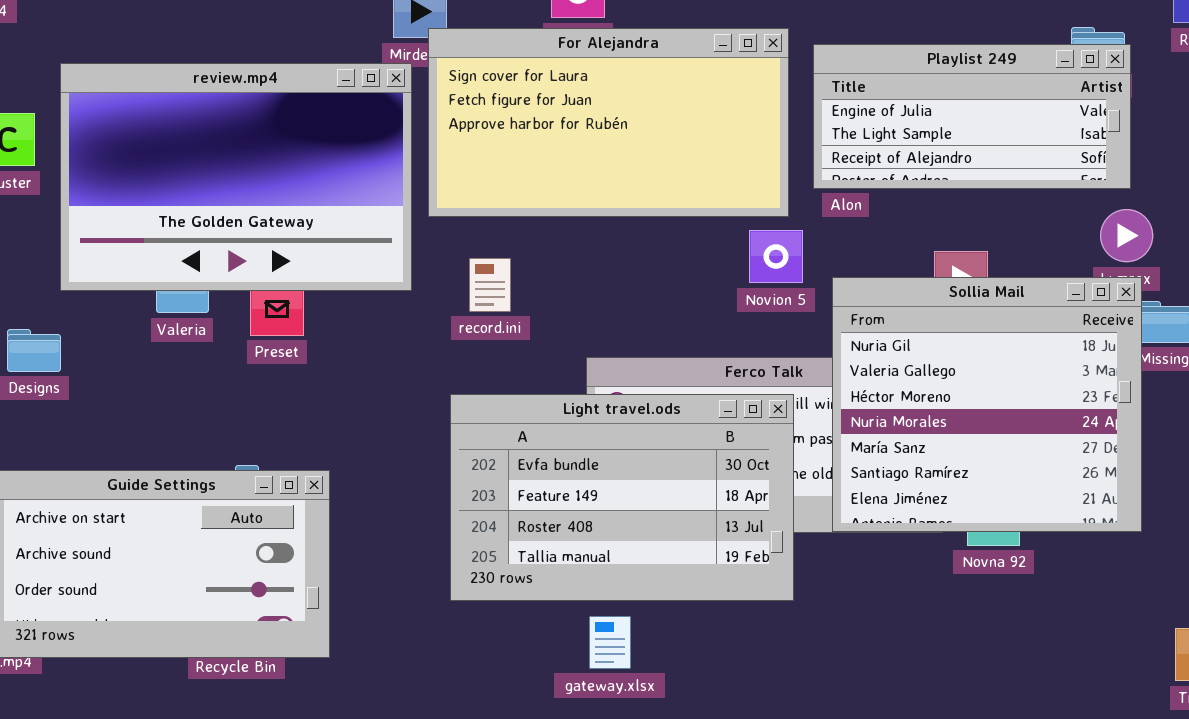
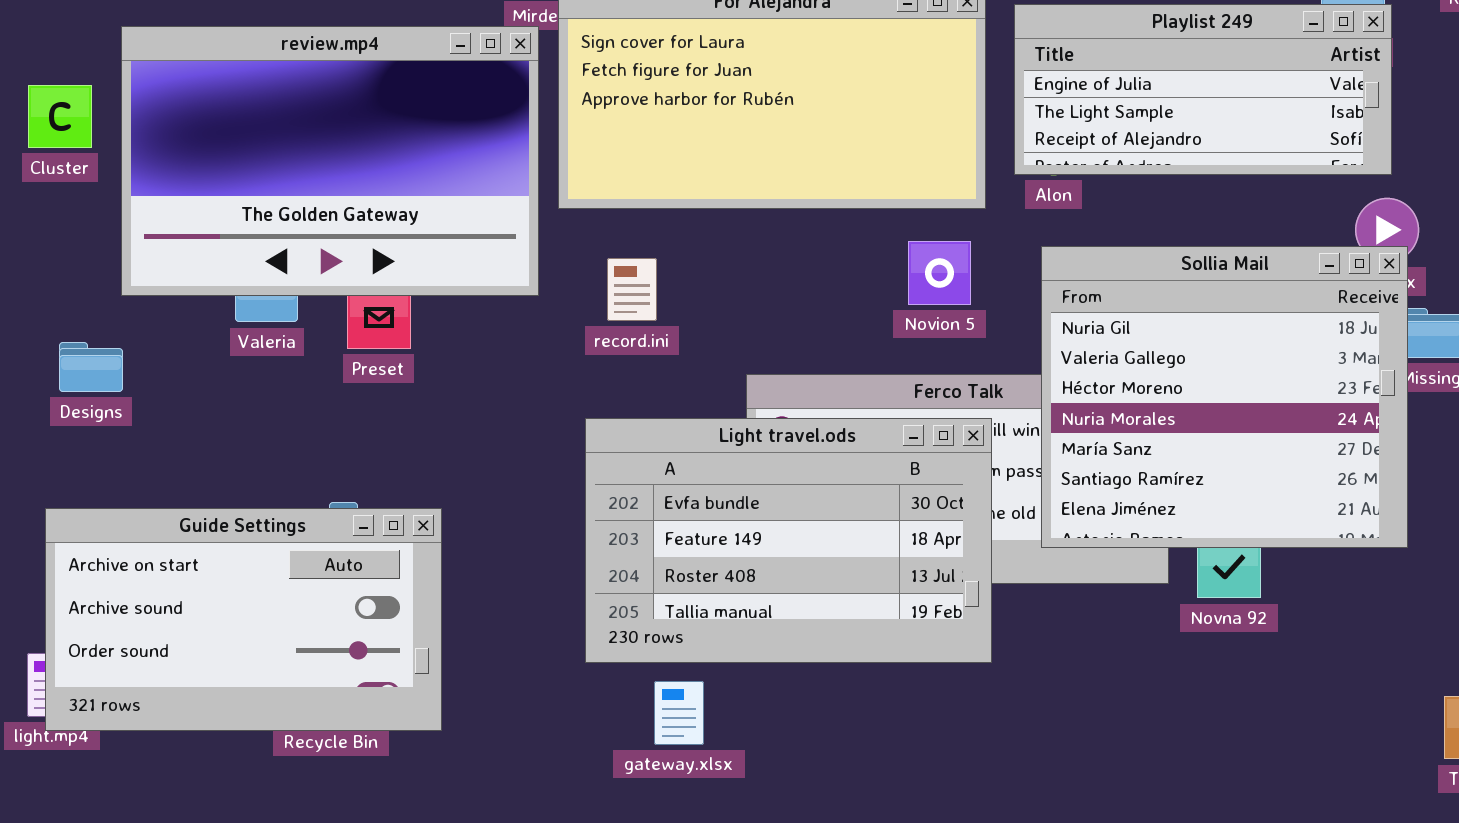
Novion 5: [749,230,803,283] -> [908,241,971,305], moved
Sollia Mail: [832,277,1142,532] -> [1041,246,1408,548], moved
gateway.xlsx: [589,616,631,669] -> [654,681,704,745], moved

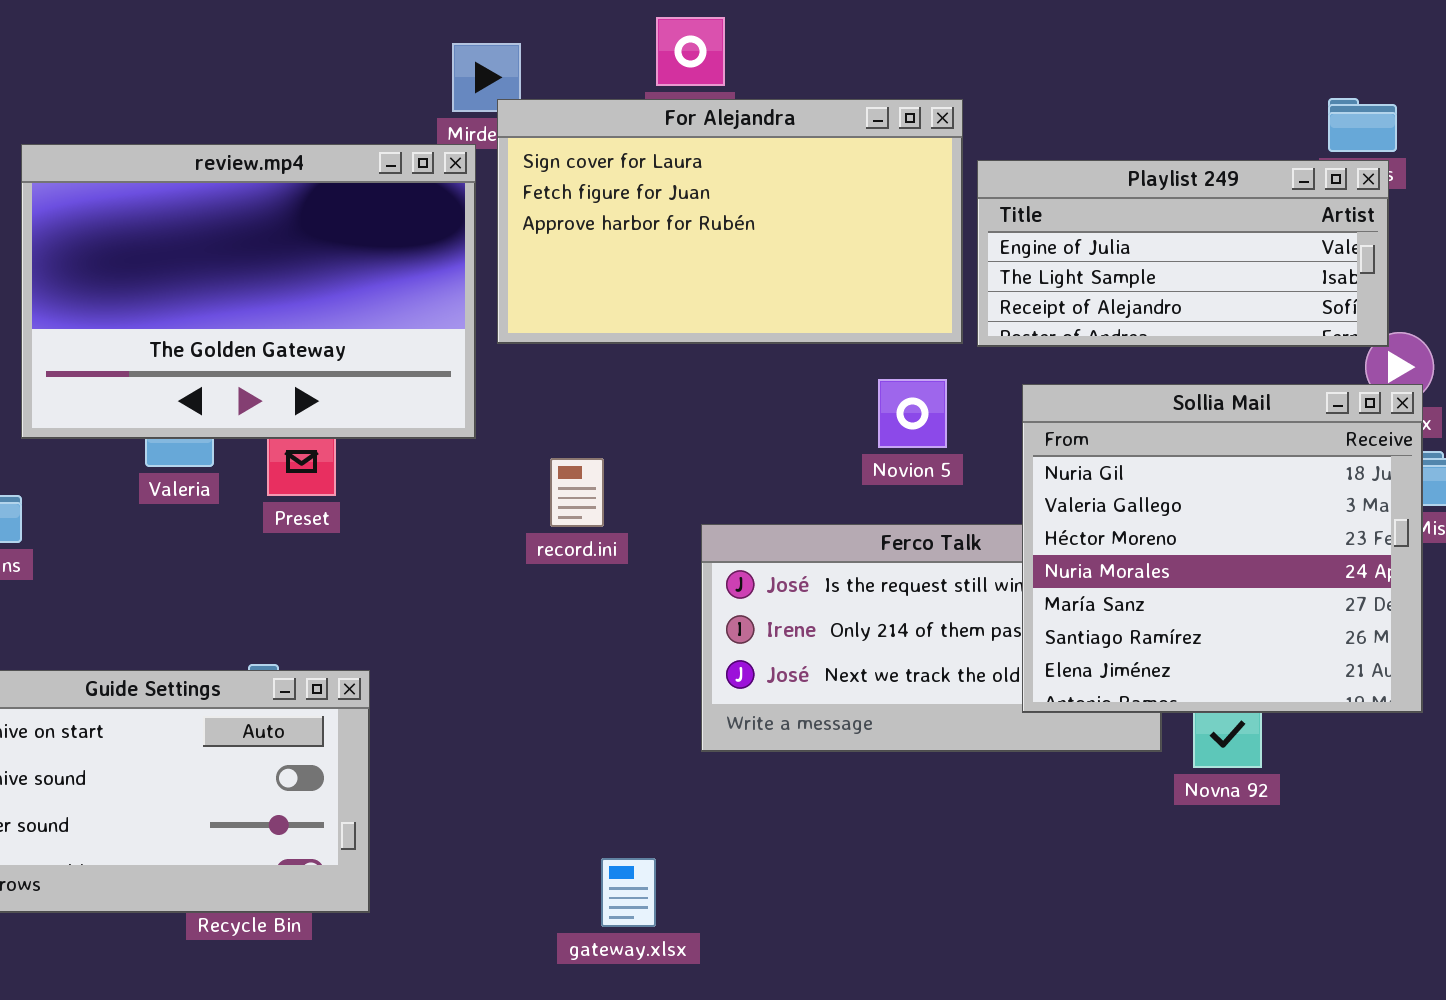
Playlist 249: [1014,4,1392,175] -> [977,160,1389,347], moved
record.ini: [607,258,657,321] -> [550,458,604,527], moved
Light travel.ods: [585,418,992,663] -> none, closed

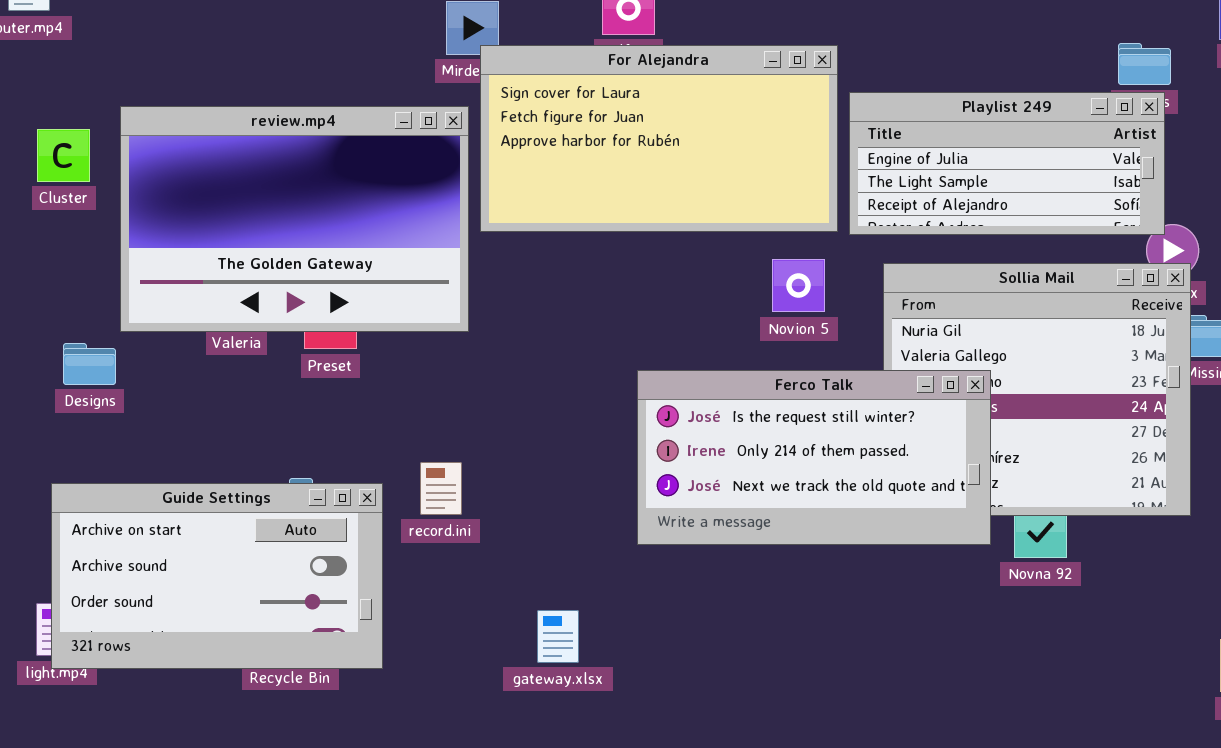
review.mp4: [21,144,476,439] -> [120,106,469,332], moved
record.ini: [550,458,604,527] -> [420,462,462,515], moved
Ferco Talk: [701,524,1162,752] -> [637,370,991,545], raised
gateway.xlsx: [601,858,656,927] -> [537,610,579,663], moved

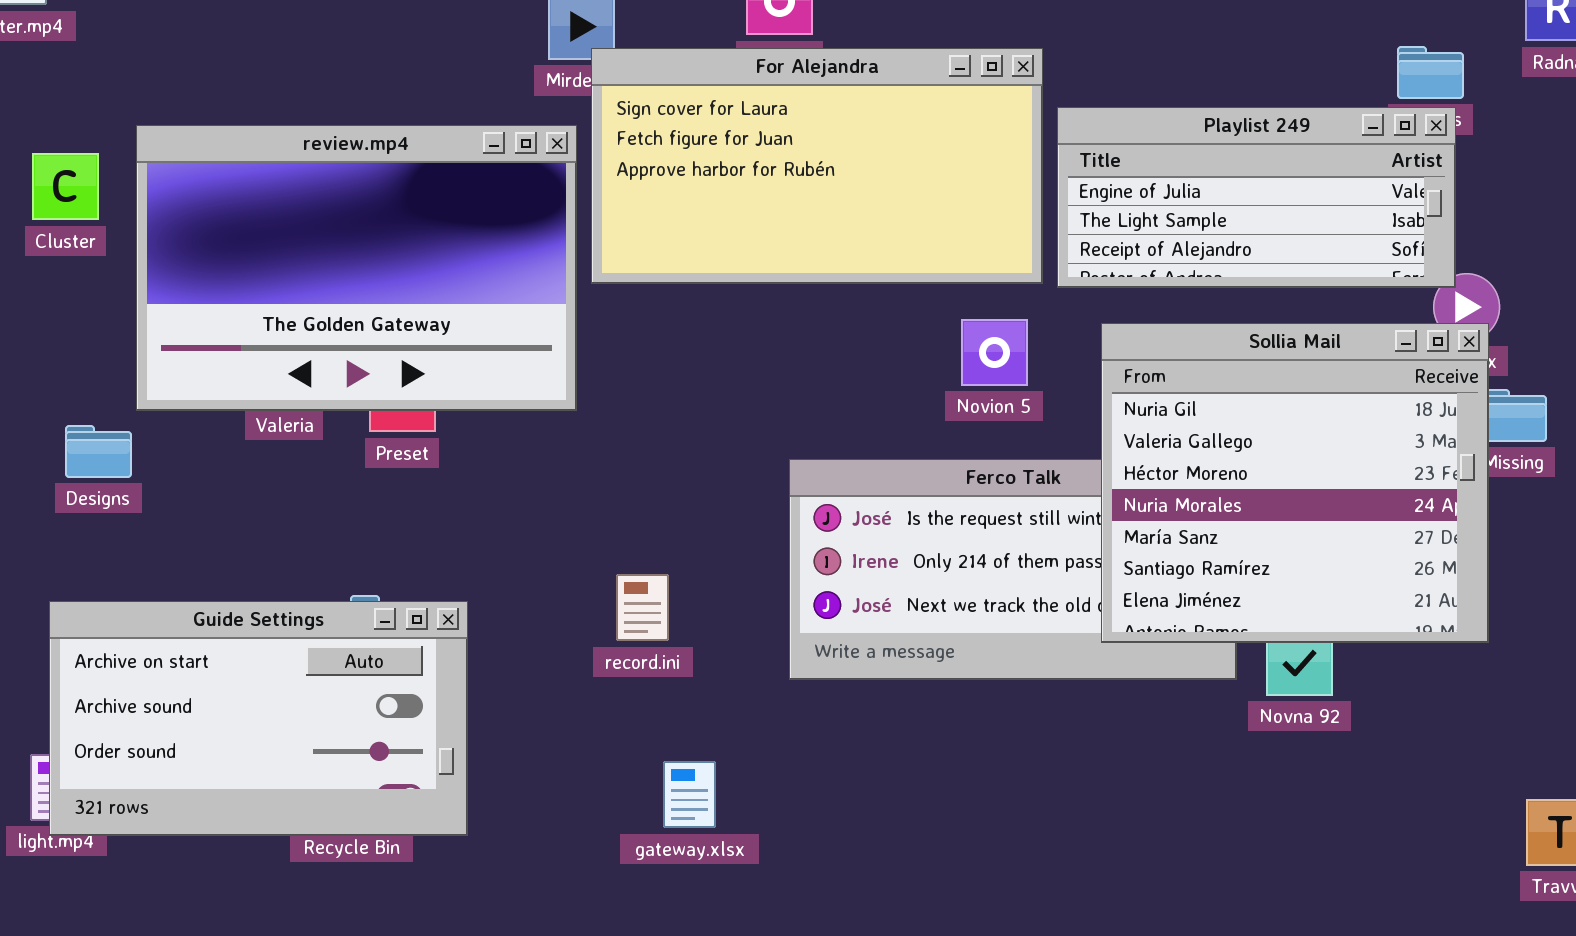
Sollia Mail: [883,263,1191,516] -> [1101,323,1489,643], raised
record.ini: [420,462,462,515] -> [616,574,669,641], moved

